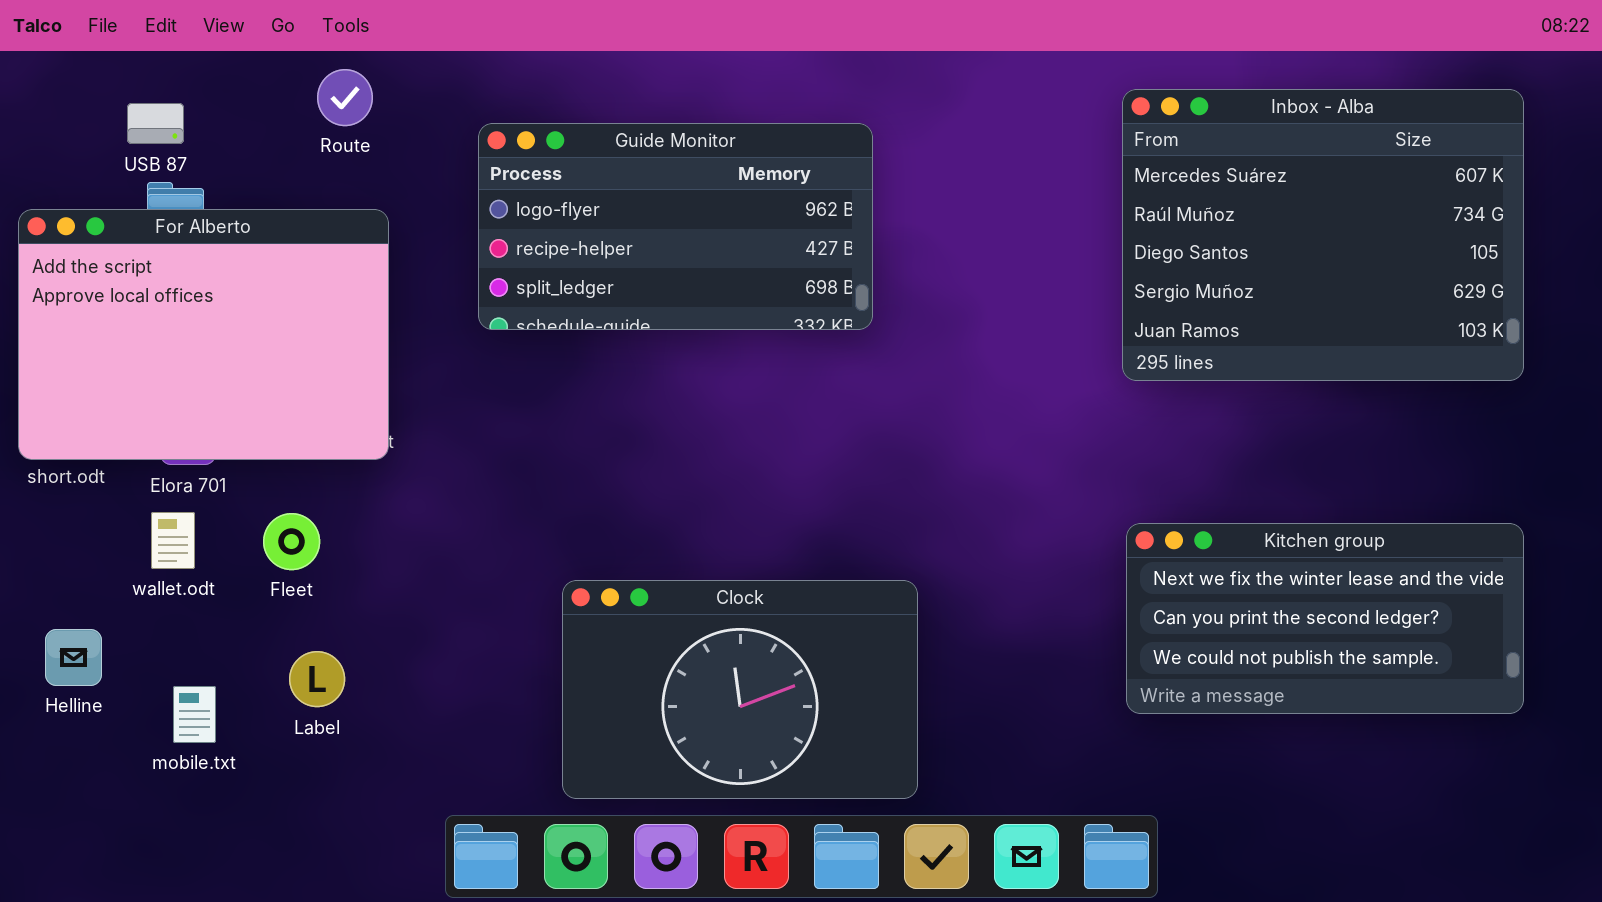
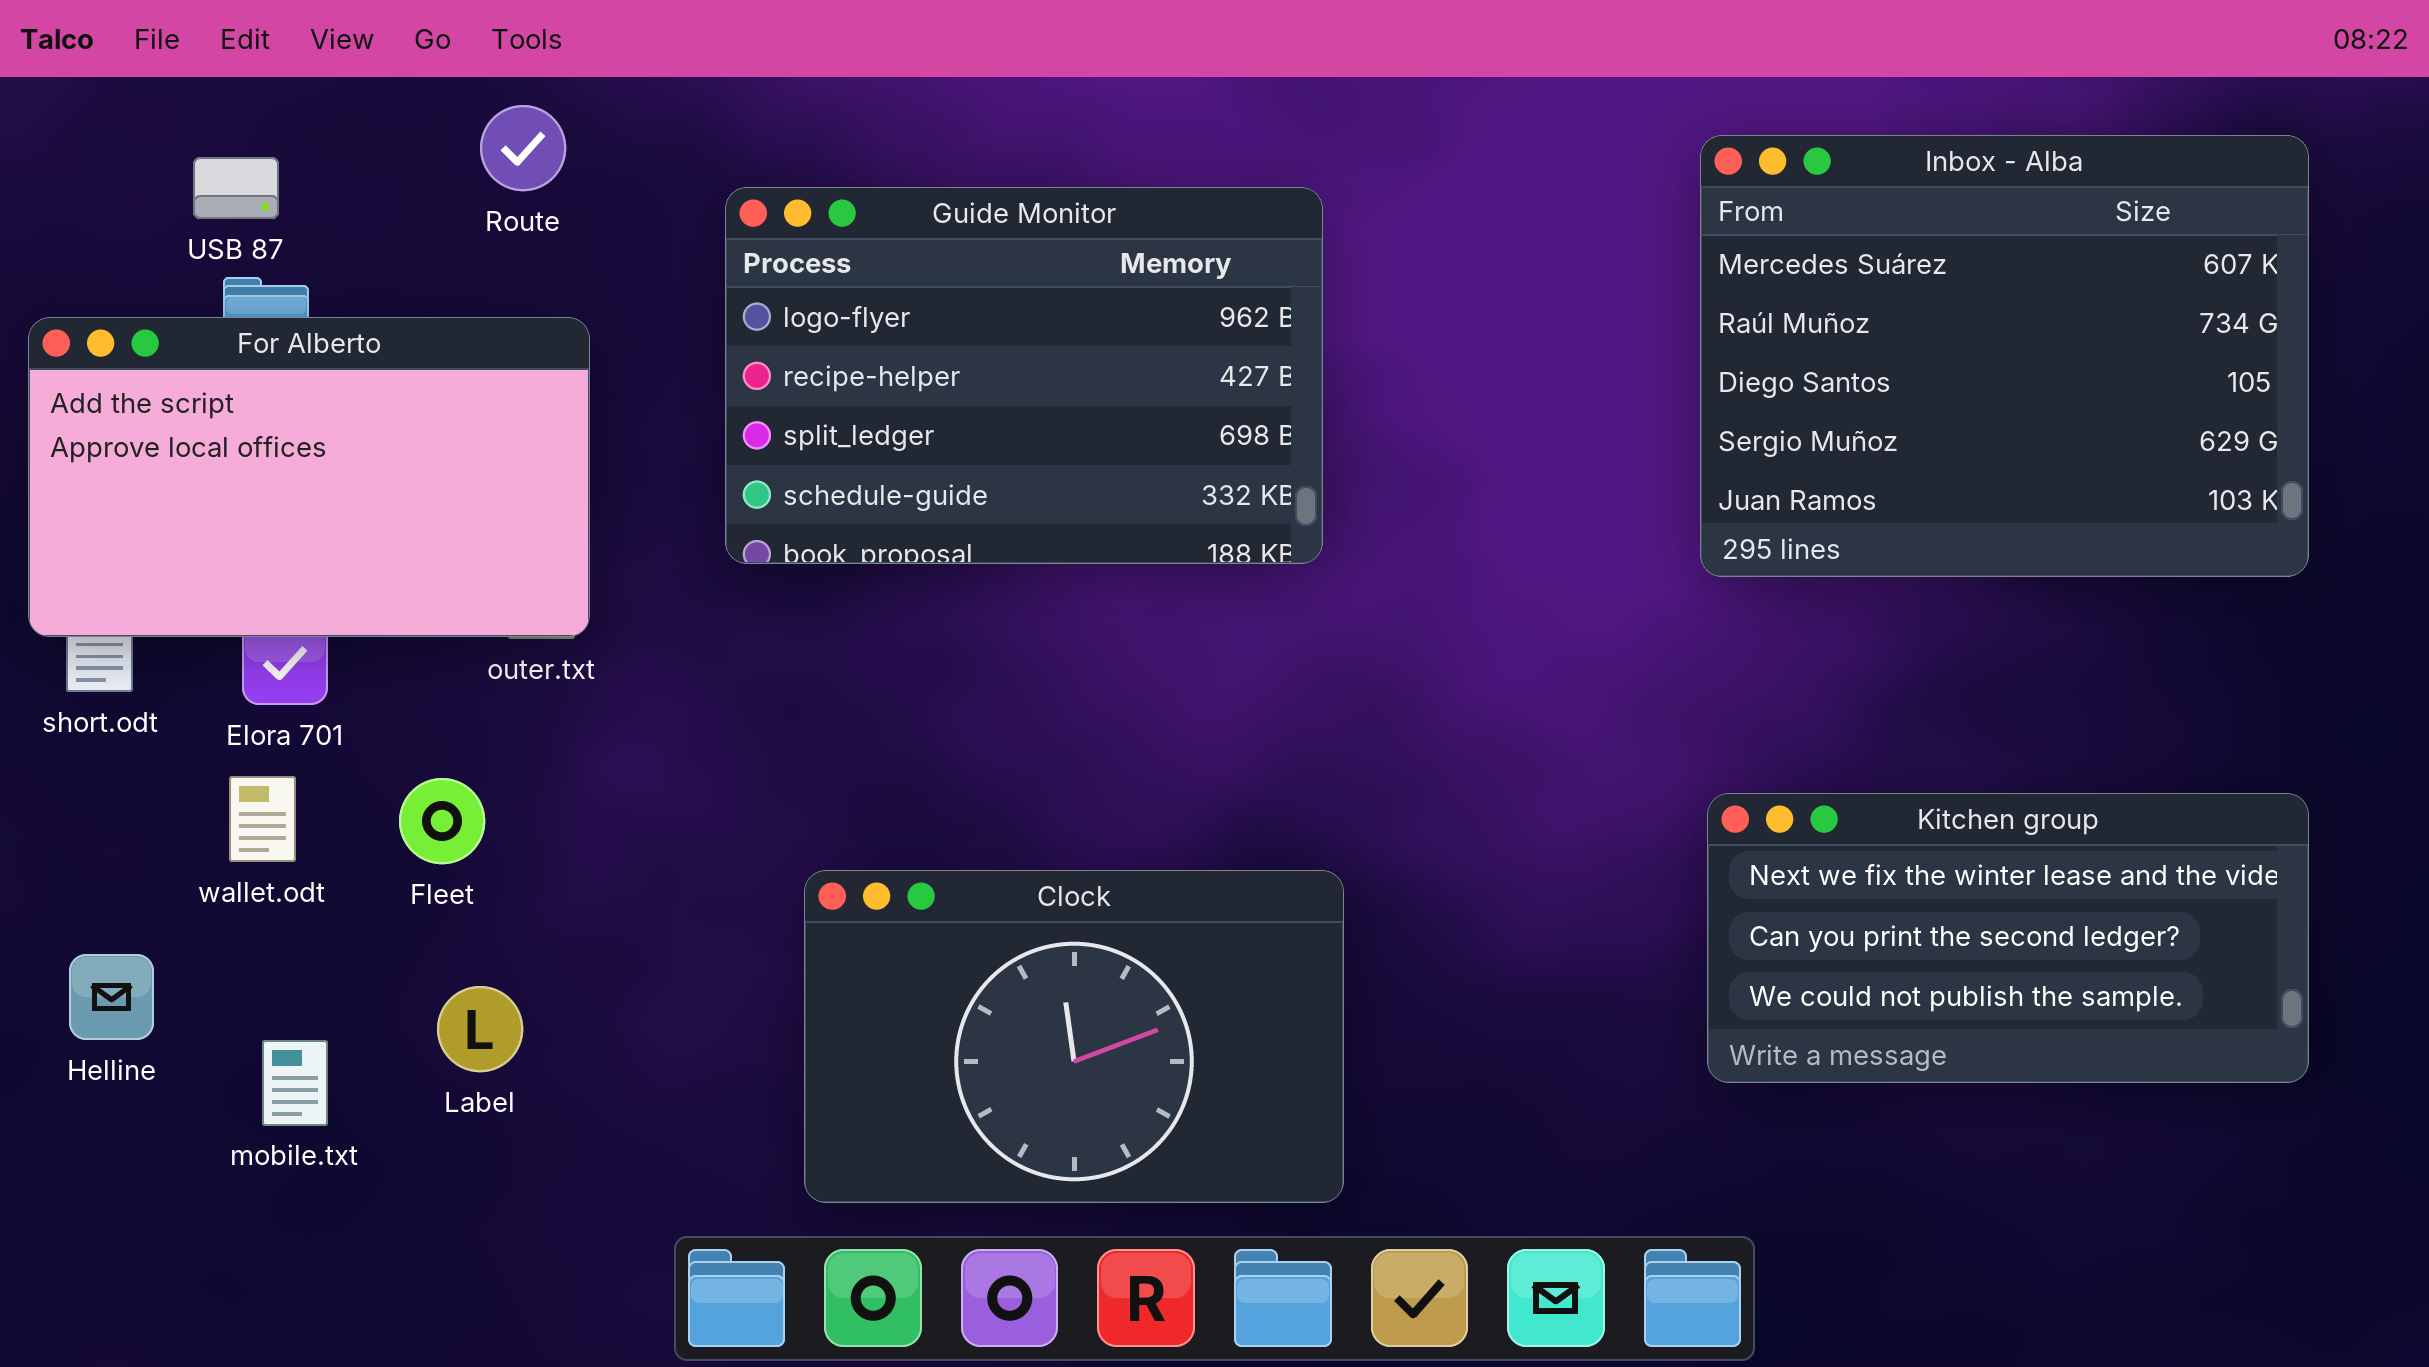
Guide Monitor: [478,123,873,330] -> [725,187,1323,564], resized
For Alberto: [18,209,389,460] -> [28,317,590,637], resized
Clock: [562,580,918,799] -> [804,870,1344,1203], moved

